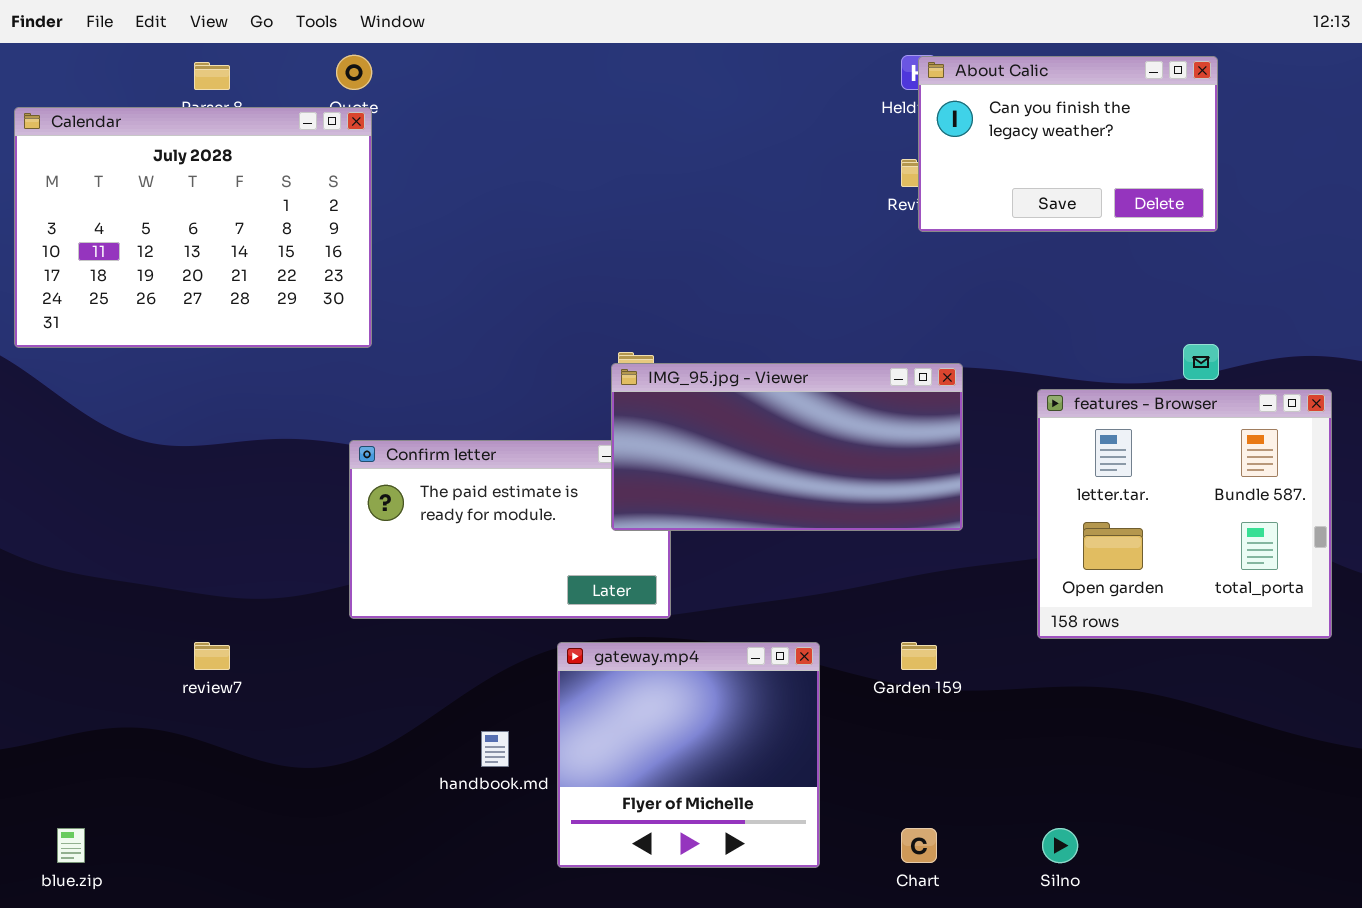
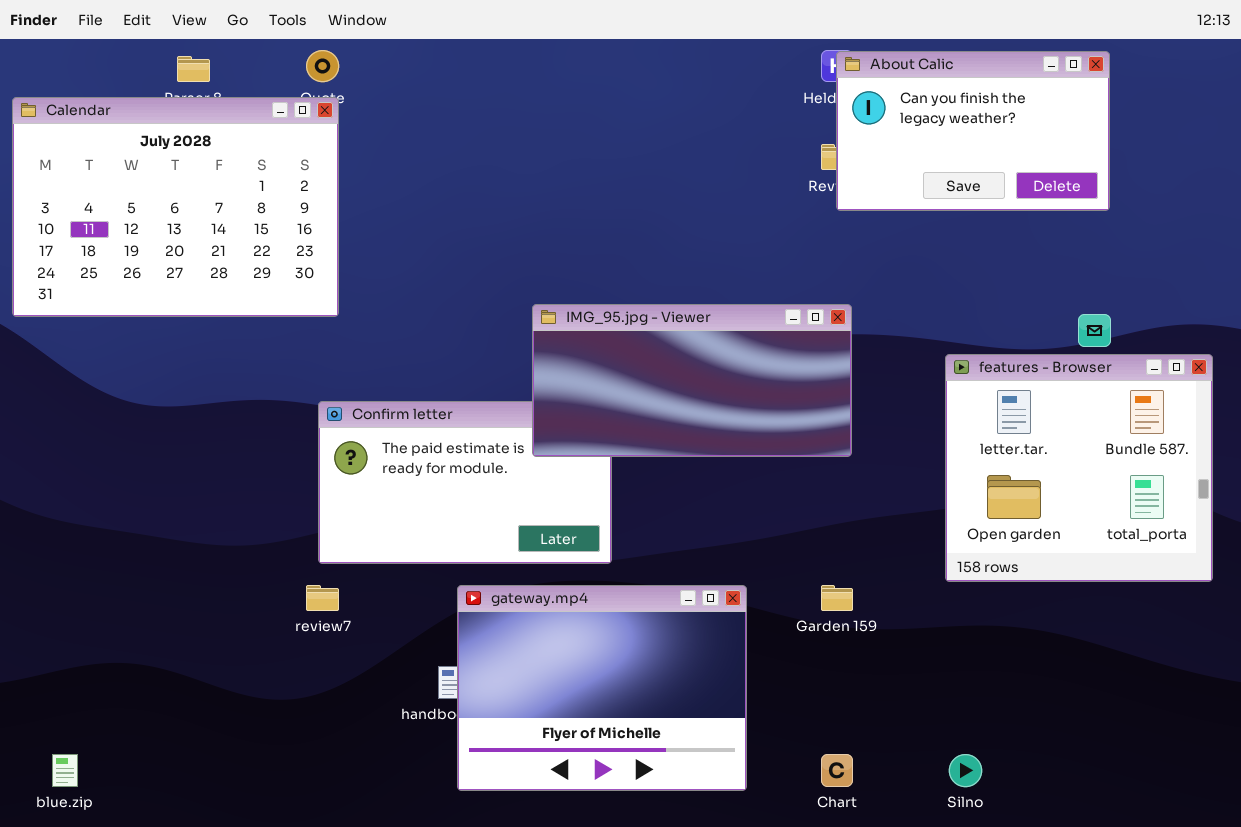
IMG_95.jpg - Viewer: [611,363,963,531] -> [532,304,852,457], moved
review7: [194,642,230,670] -> [306,585,339,611], moved
gateway.mp4: [557,642,820,868] -> [457,585,747,791], resized

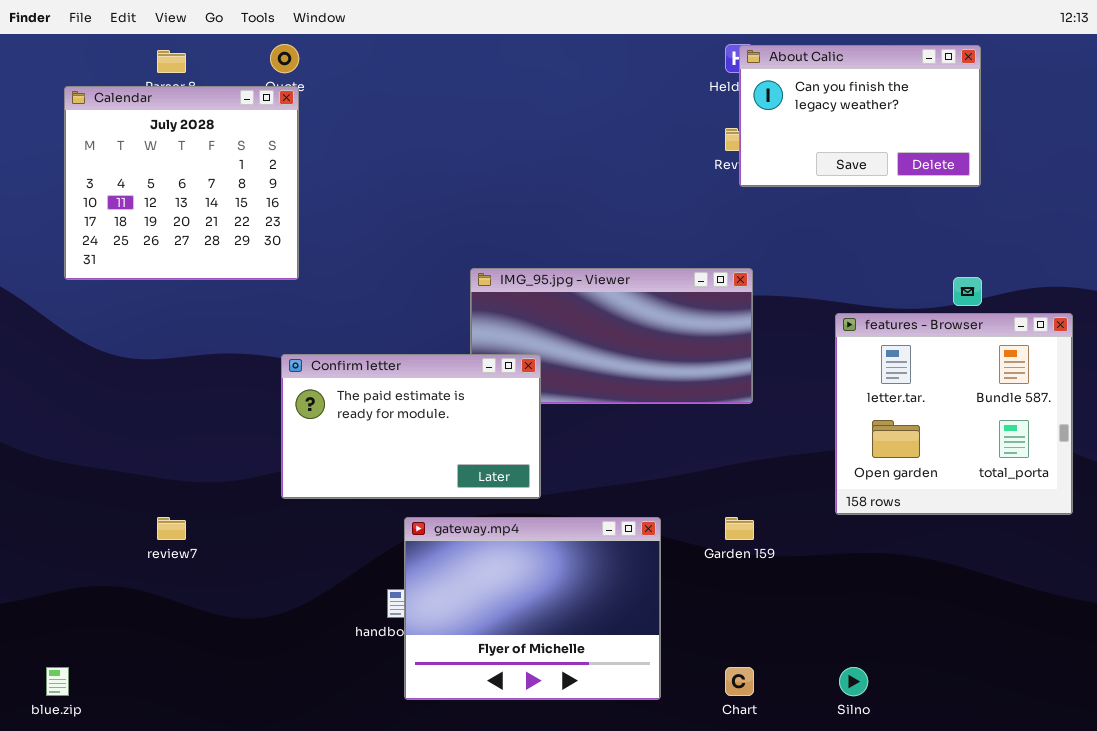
Calendar: [12,97,339,317] -> [64,86,299,280], resized
Confirm letter: [318,401,612,564] -> [281,354,541,499], raised
review7: [306,585,339,611] -> [157,517,186,540], moved

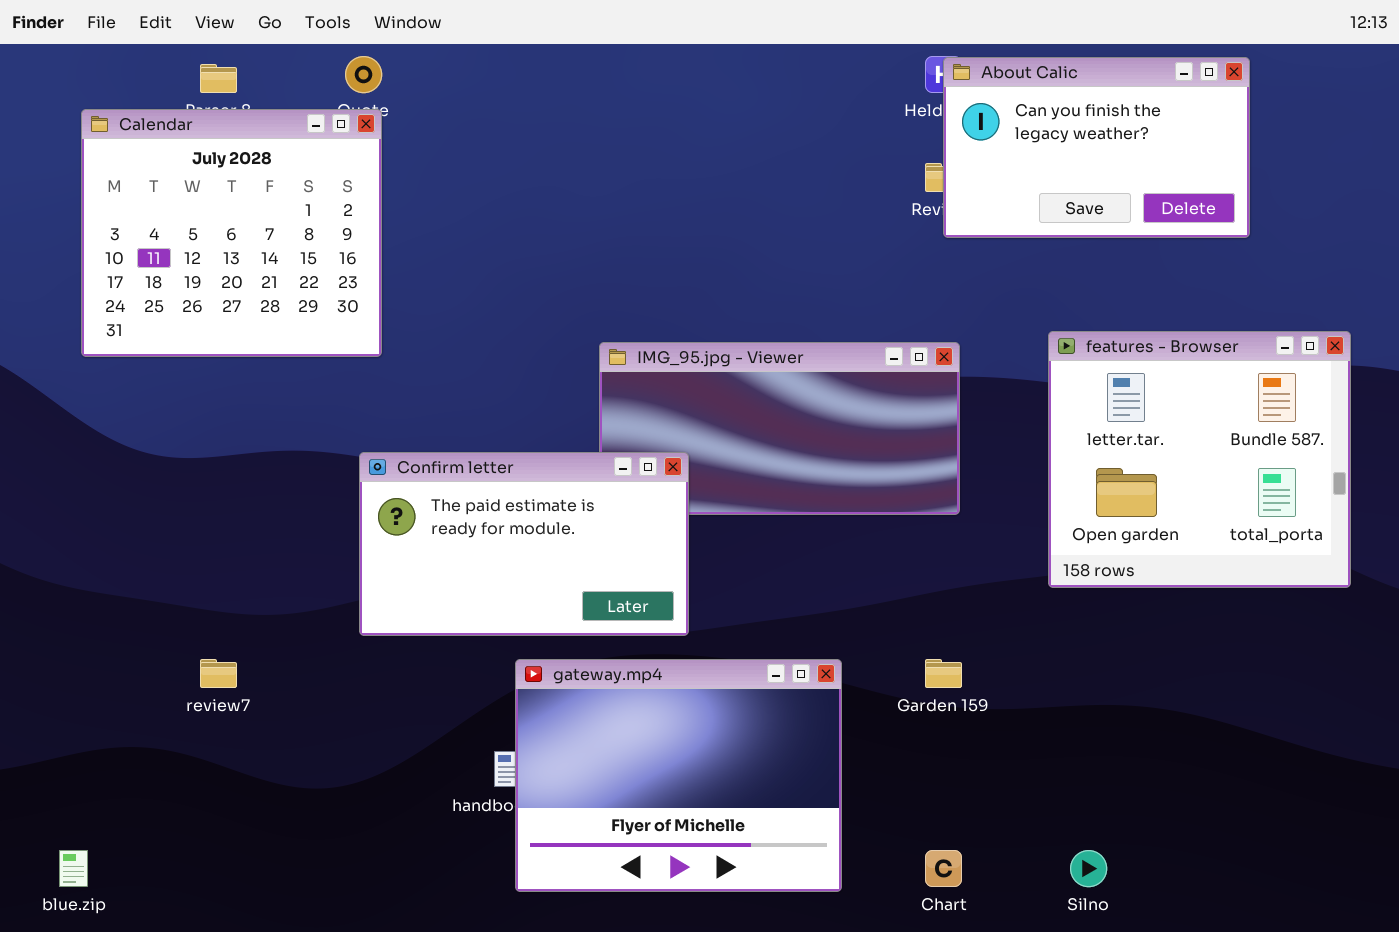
features - Browser: [835,313,1073,515] -> [1048,331,1351,588], moved

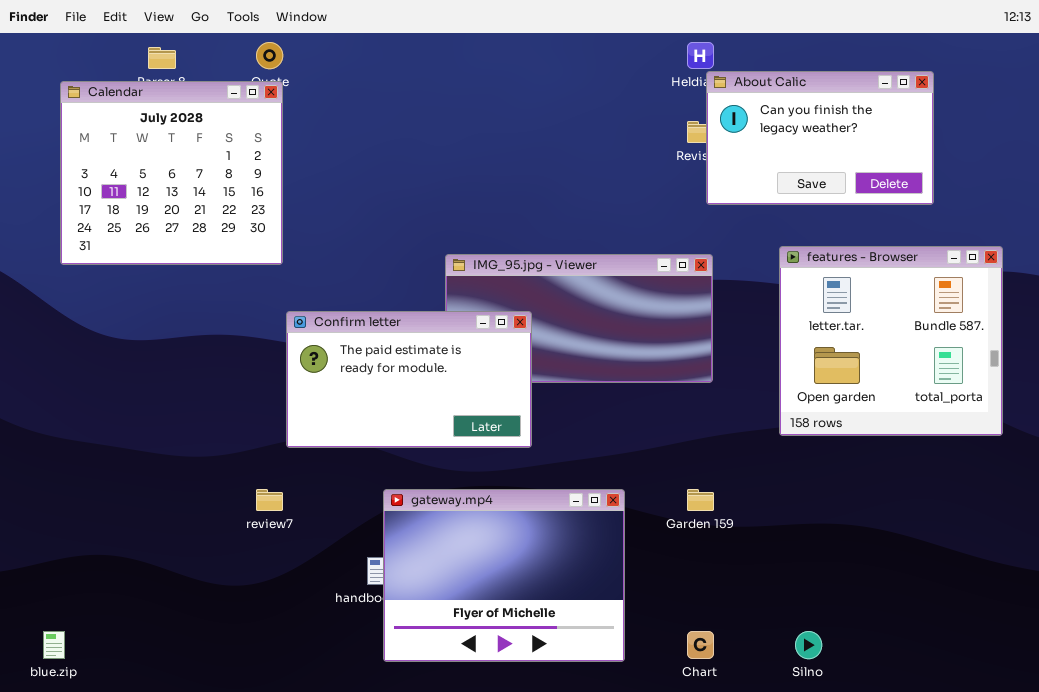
About Calic: [943,57,1250,238] -> [706,71,934,205], moved
Confirm letter: [359,452,689,636] -> [286,311,532,448], moved
review7: [200,659,237,688] -> [256,489,283,511], moved

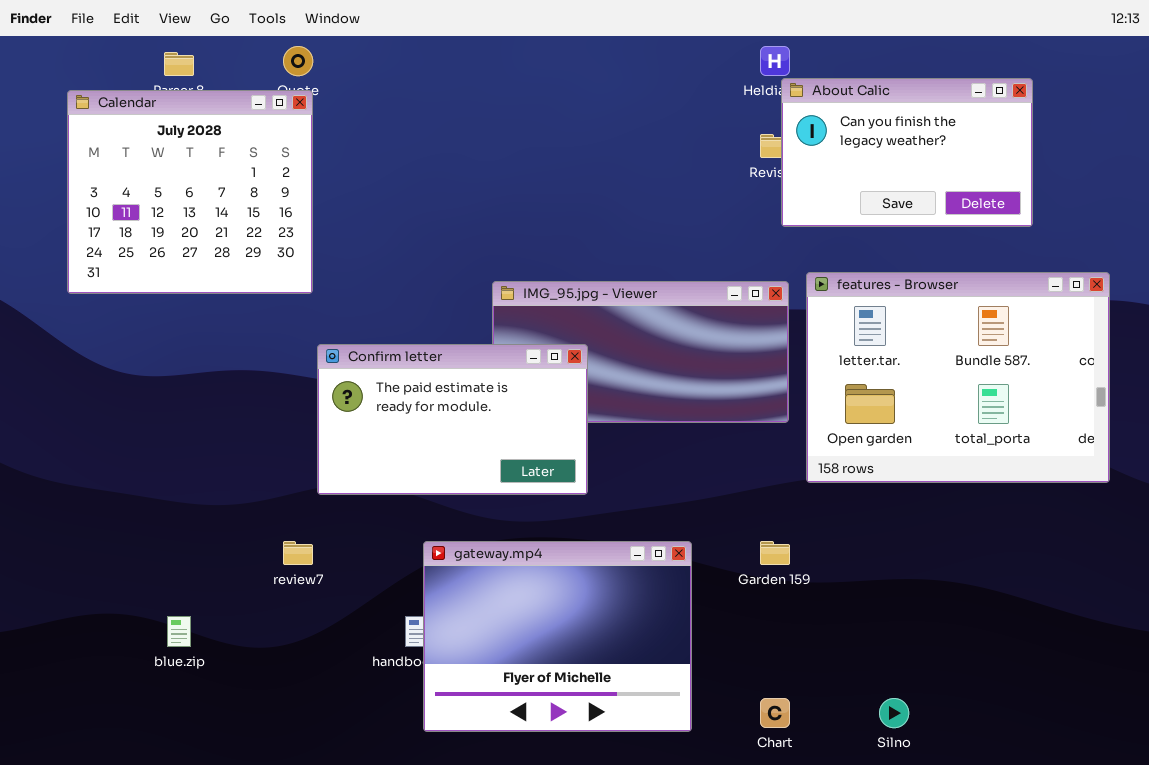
features - Browser: [779,246,1003,436] -> [806,272,1110,483], resized
blue.zip: [43,631,65,659] -> [167,616,191,647], moved

